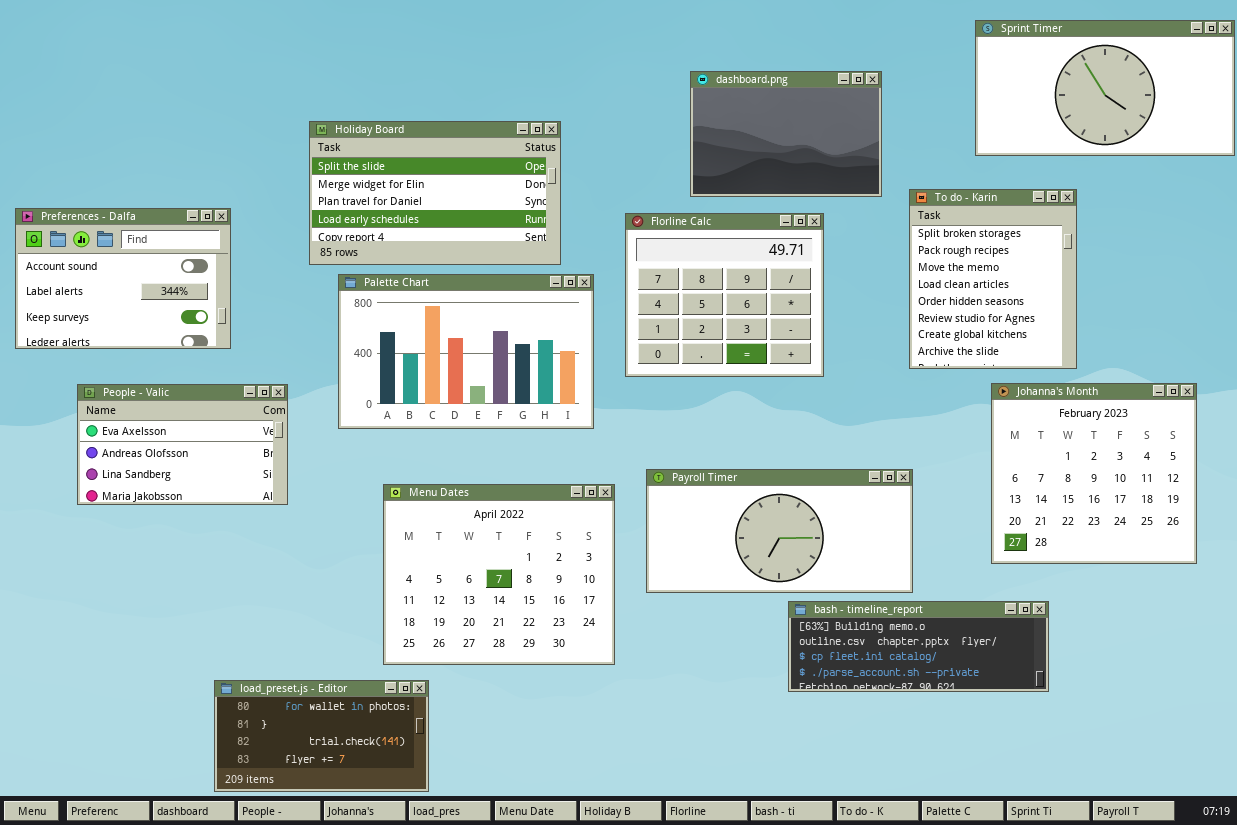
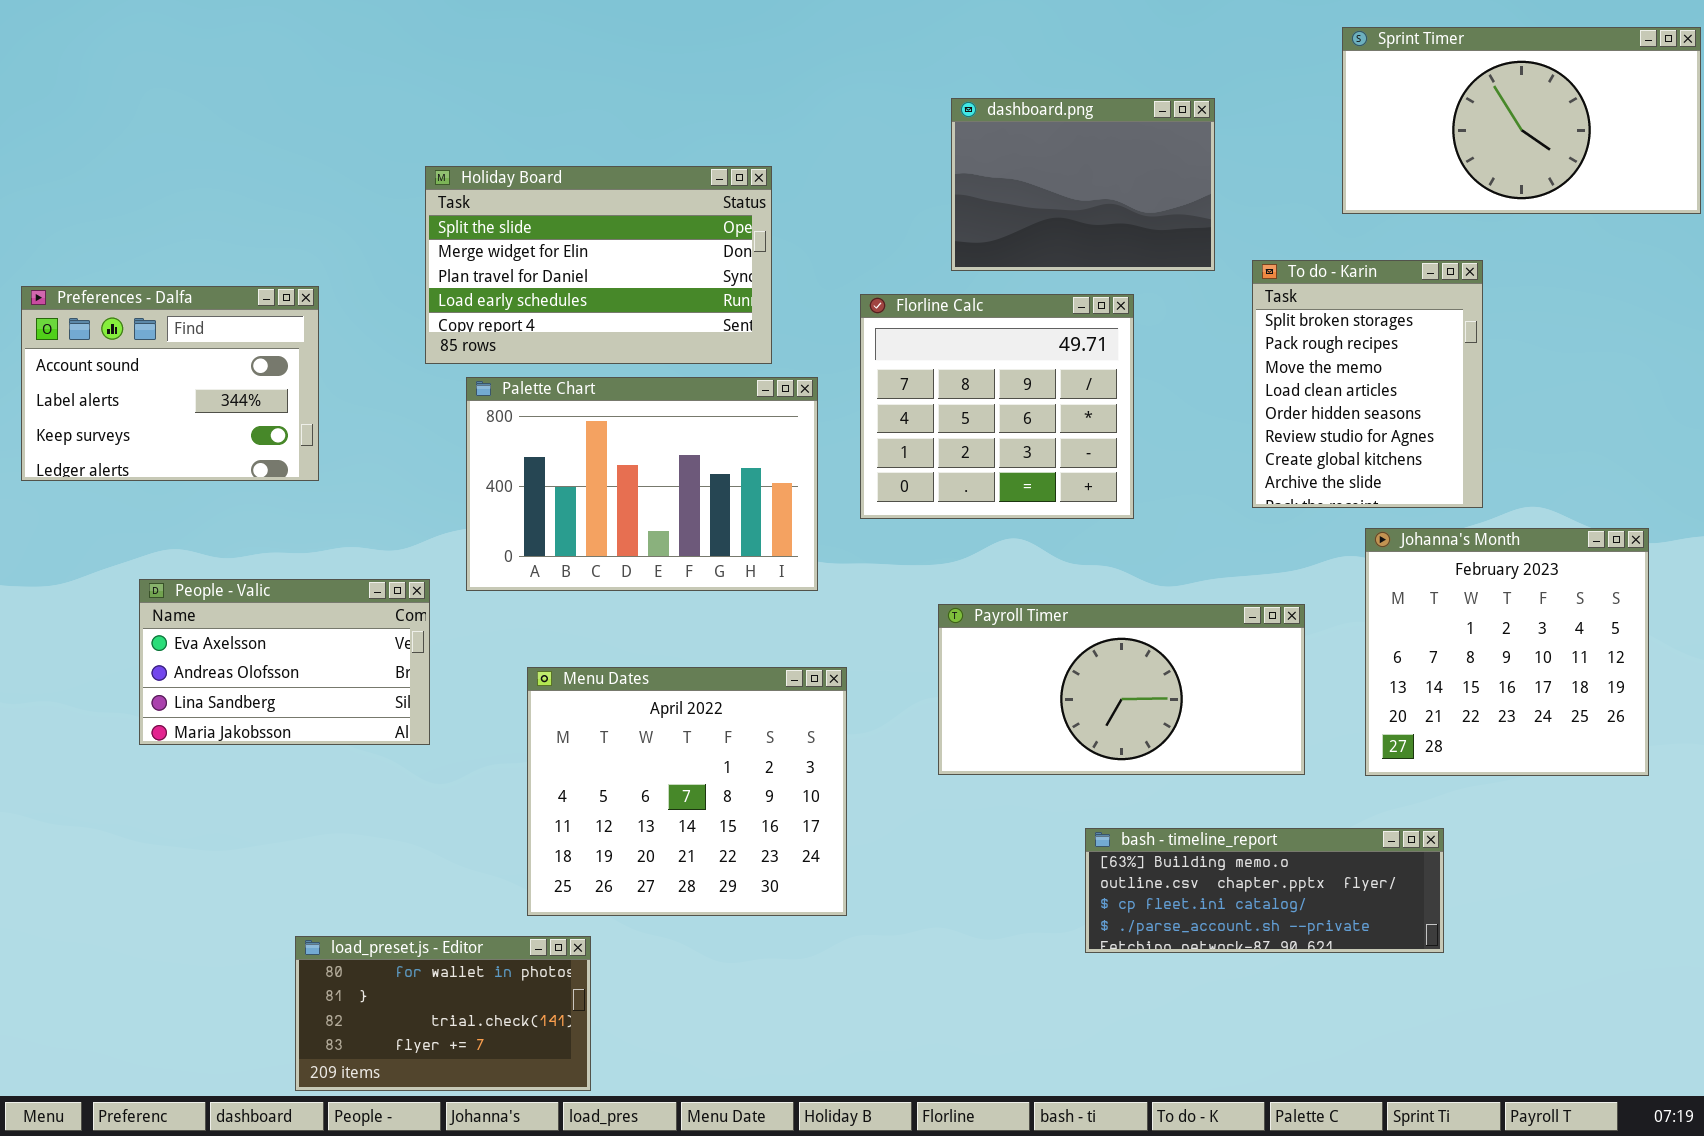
People - Valic: [77,384,288,505] -> [139,579,430,745], moved
Payroll Timer: [646,469,913,593] -> [938,604,1305,775], moved

